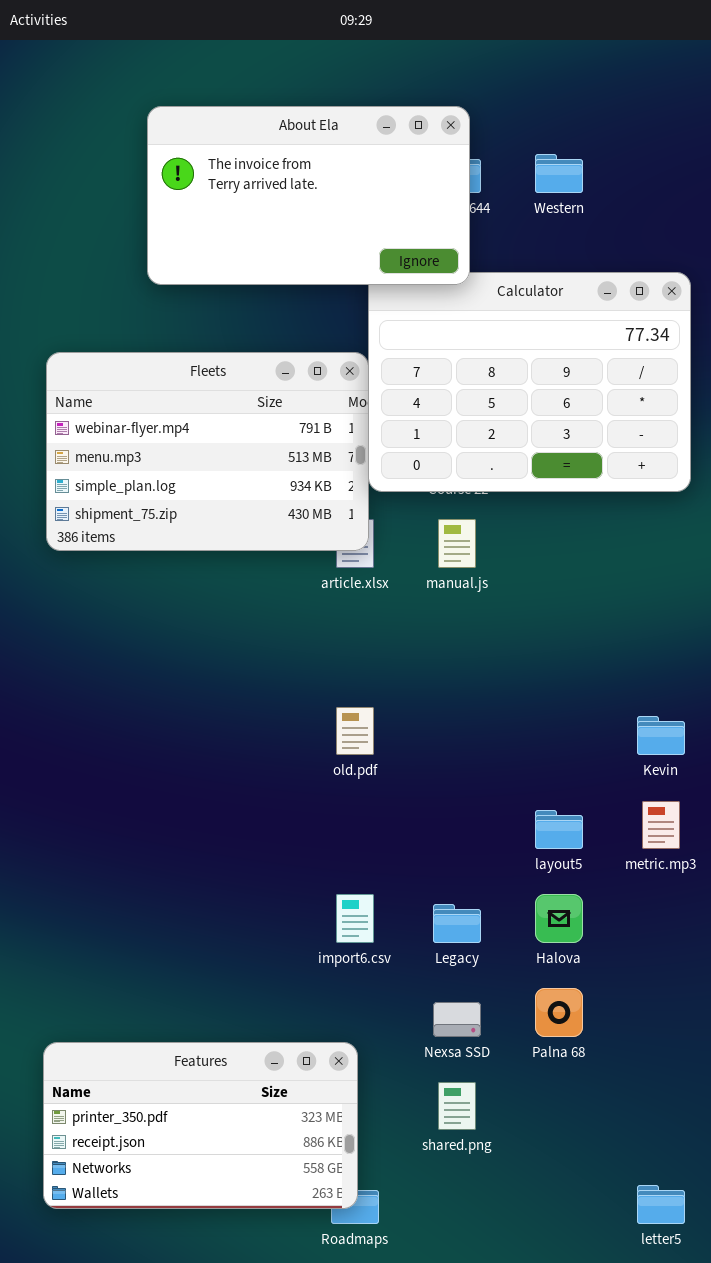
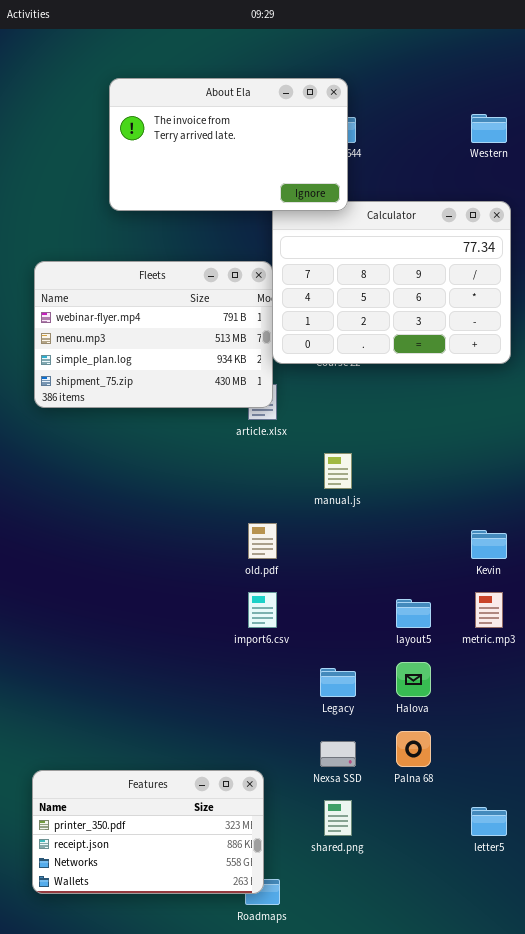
Western: [535,154,583,193] -> [471,114,507,143], moved
manual.js: [438,519,476,568] -> [324,453,352,489], moved
import6.csv: [336,894,374,943] -> [248,592,277,628], moved
letter5: [637,1185,685,1224] -> [471,807,507,836], moved

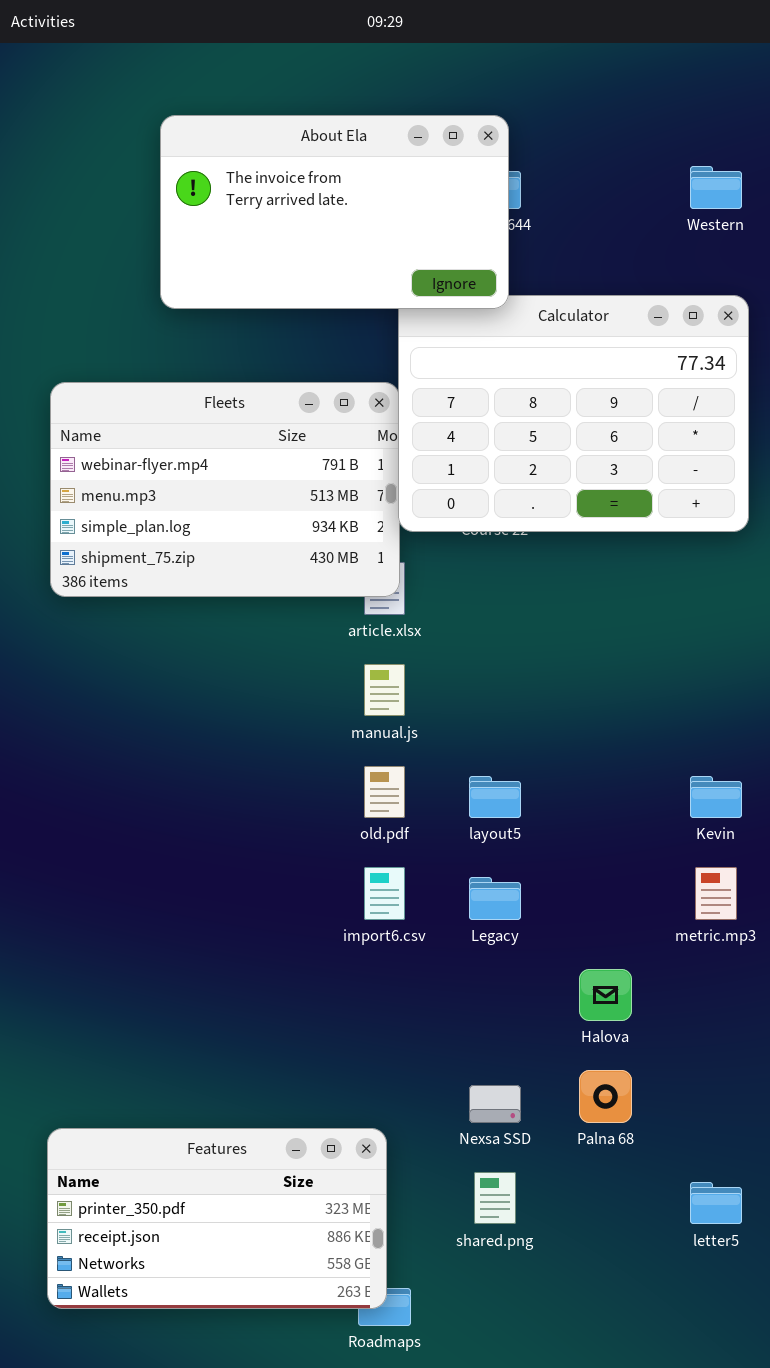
manual.js: [324,453,352,489] -> [364,664,405,716], moved
layout5: [396,599,431,628] -> [469,776,521,818], moved
Legacy: [320,668,356,697] -> [469,877,521,920], moved

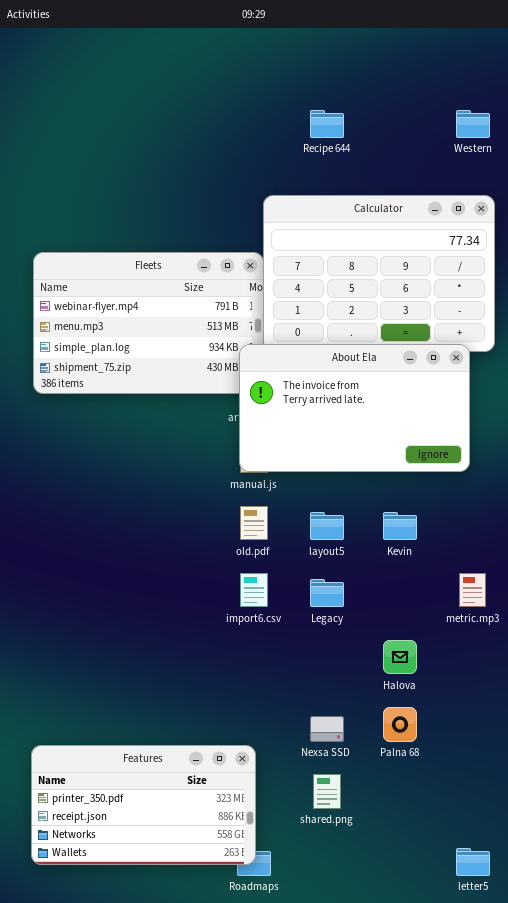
About Ela: [160,115,509,309] -> [239,344,470,472], moved
Kevin: [690,776,742,818] -> [383,512,417,540], moved
letter5: [690,1182,742,1224] -> [456,848,490,876], moved

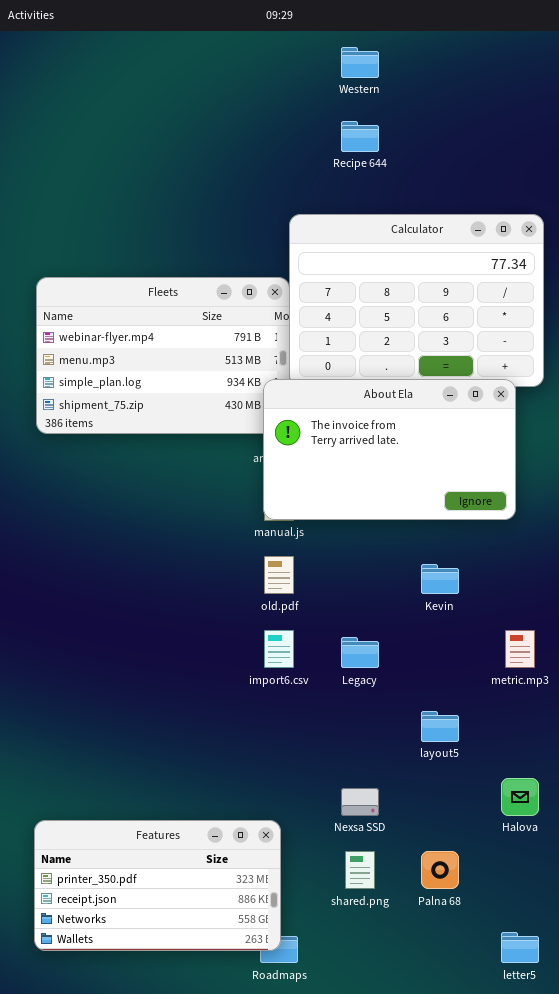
Western: [456,110,490,138] -> [341,47,379,78], moved
layout5: [310,512,344,540] -> [421,711,459,742], moved
Halova: [383,640,417,674] -> [501,778,539,816], moved
Palna 68: [383,707,417,742] -> [421,851,459,889], moved

